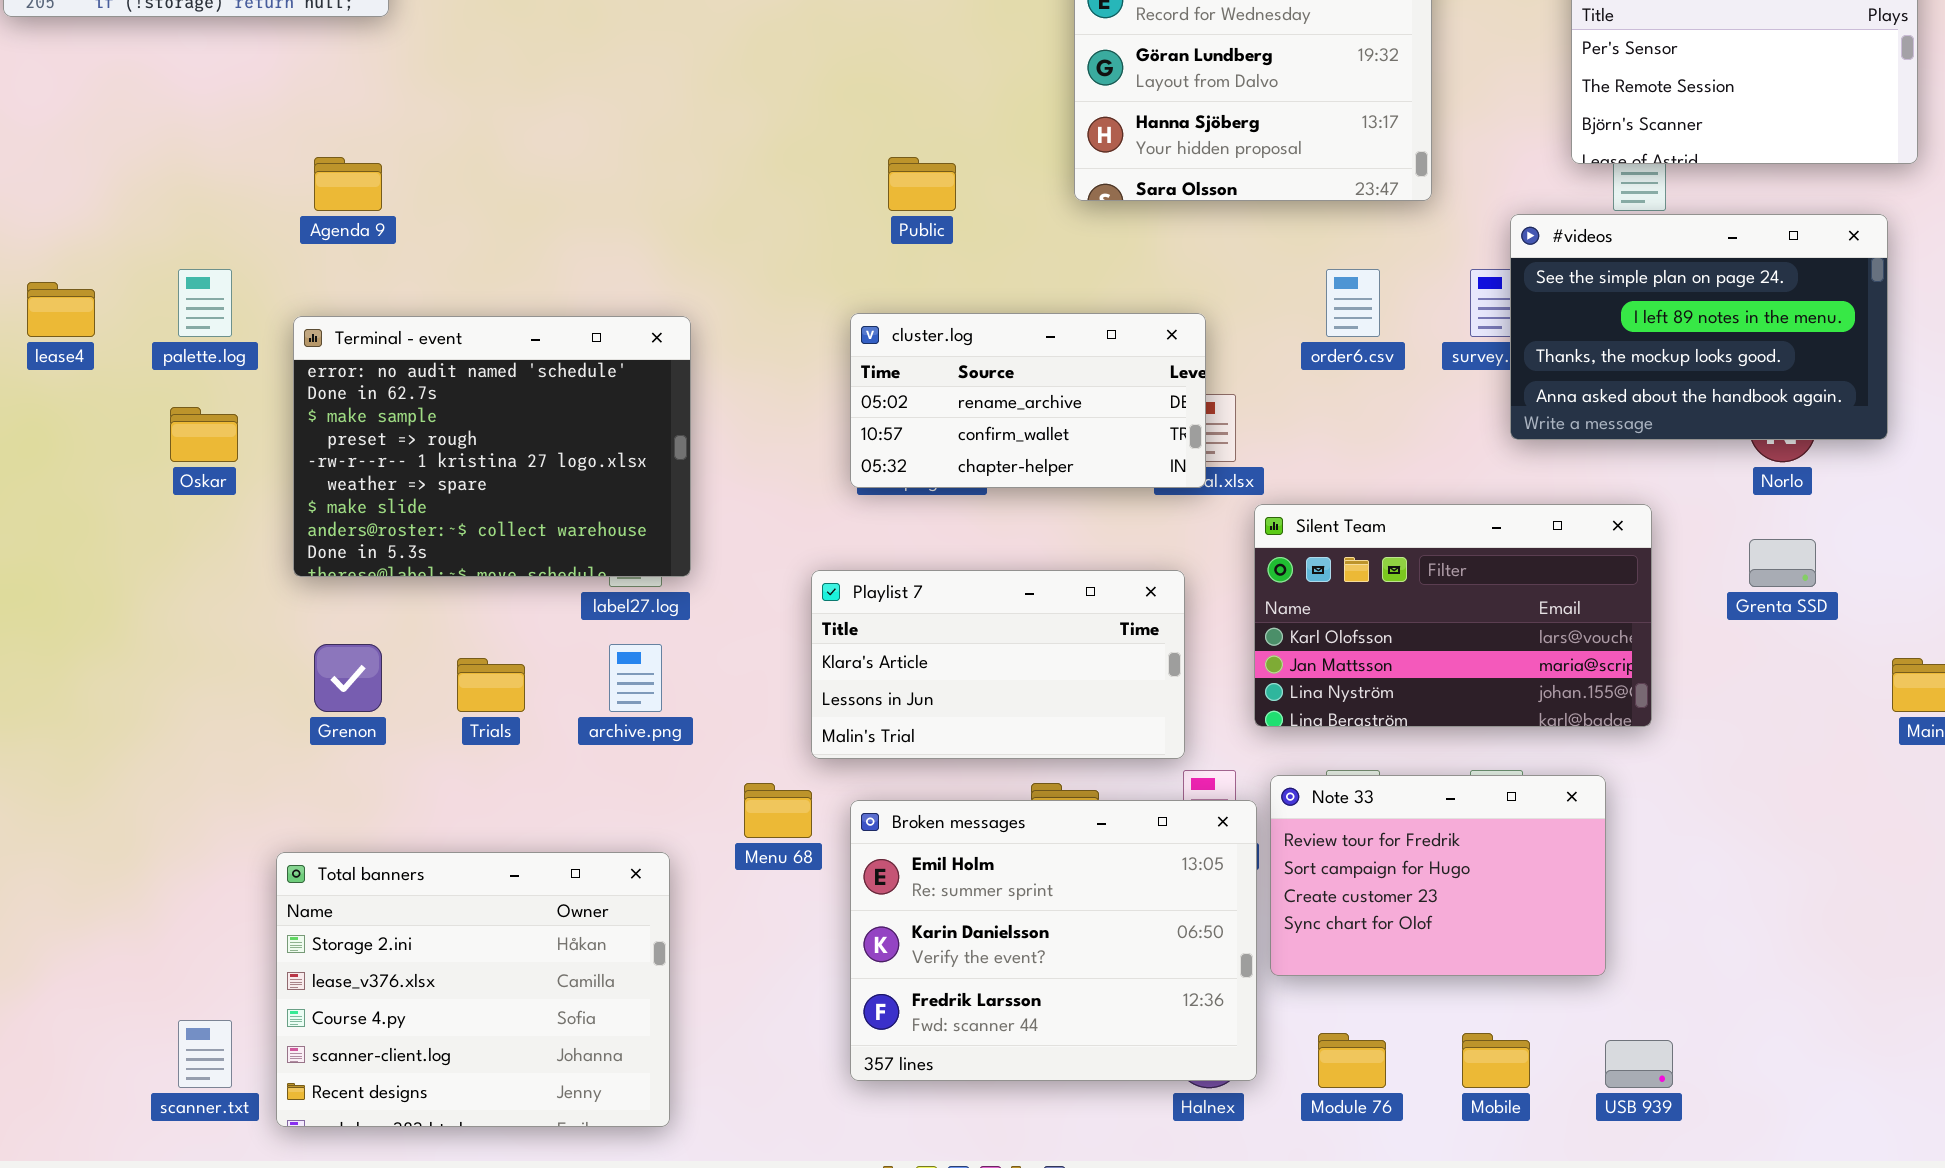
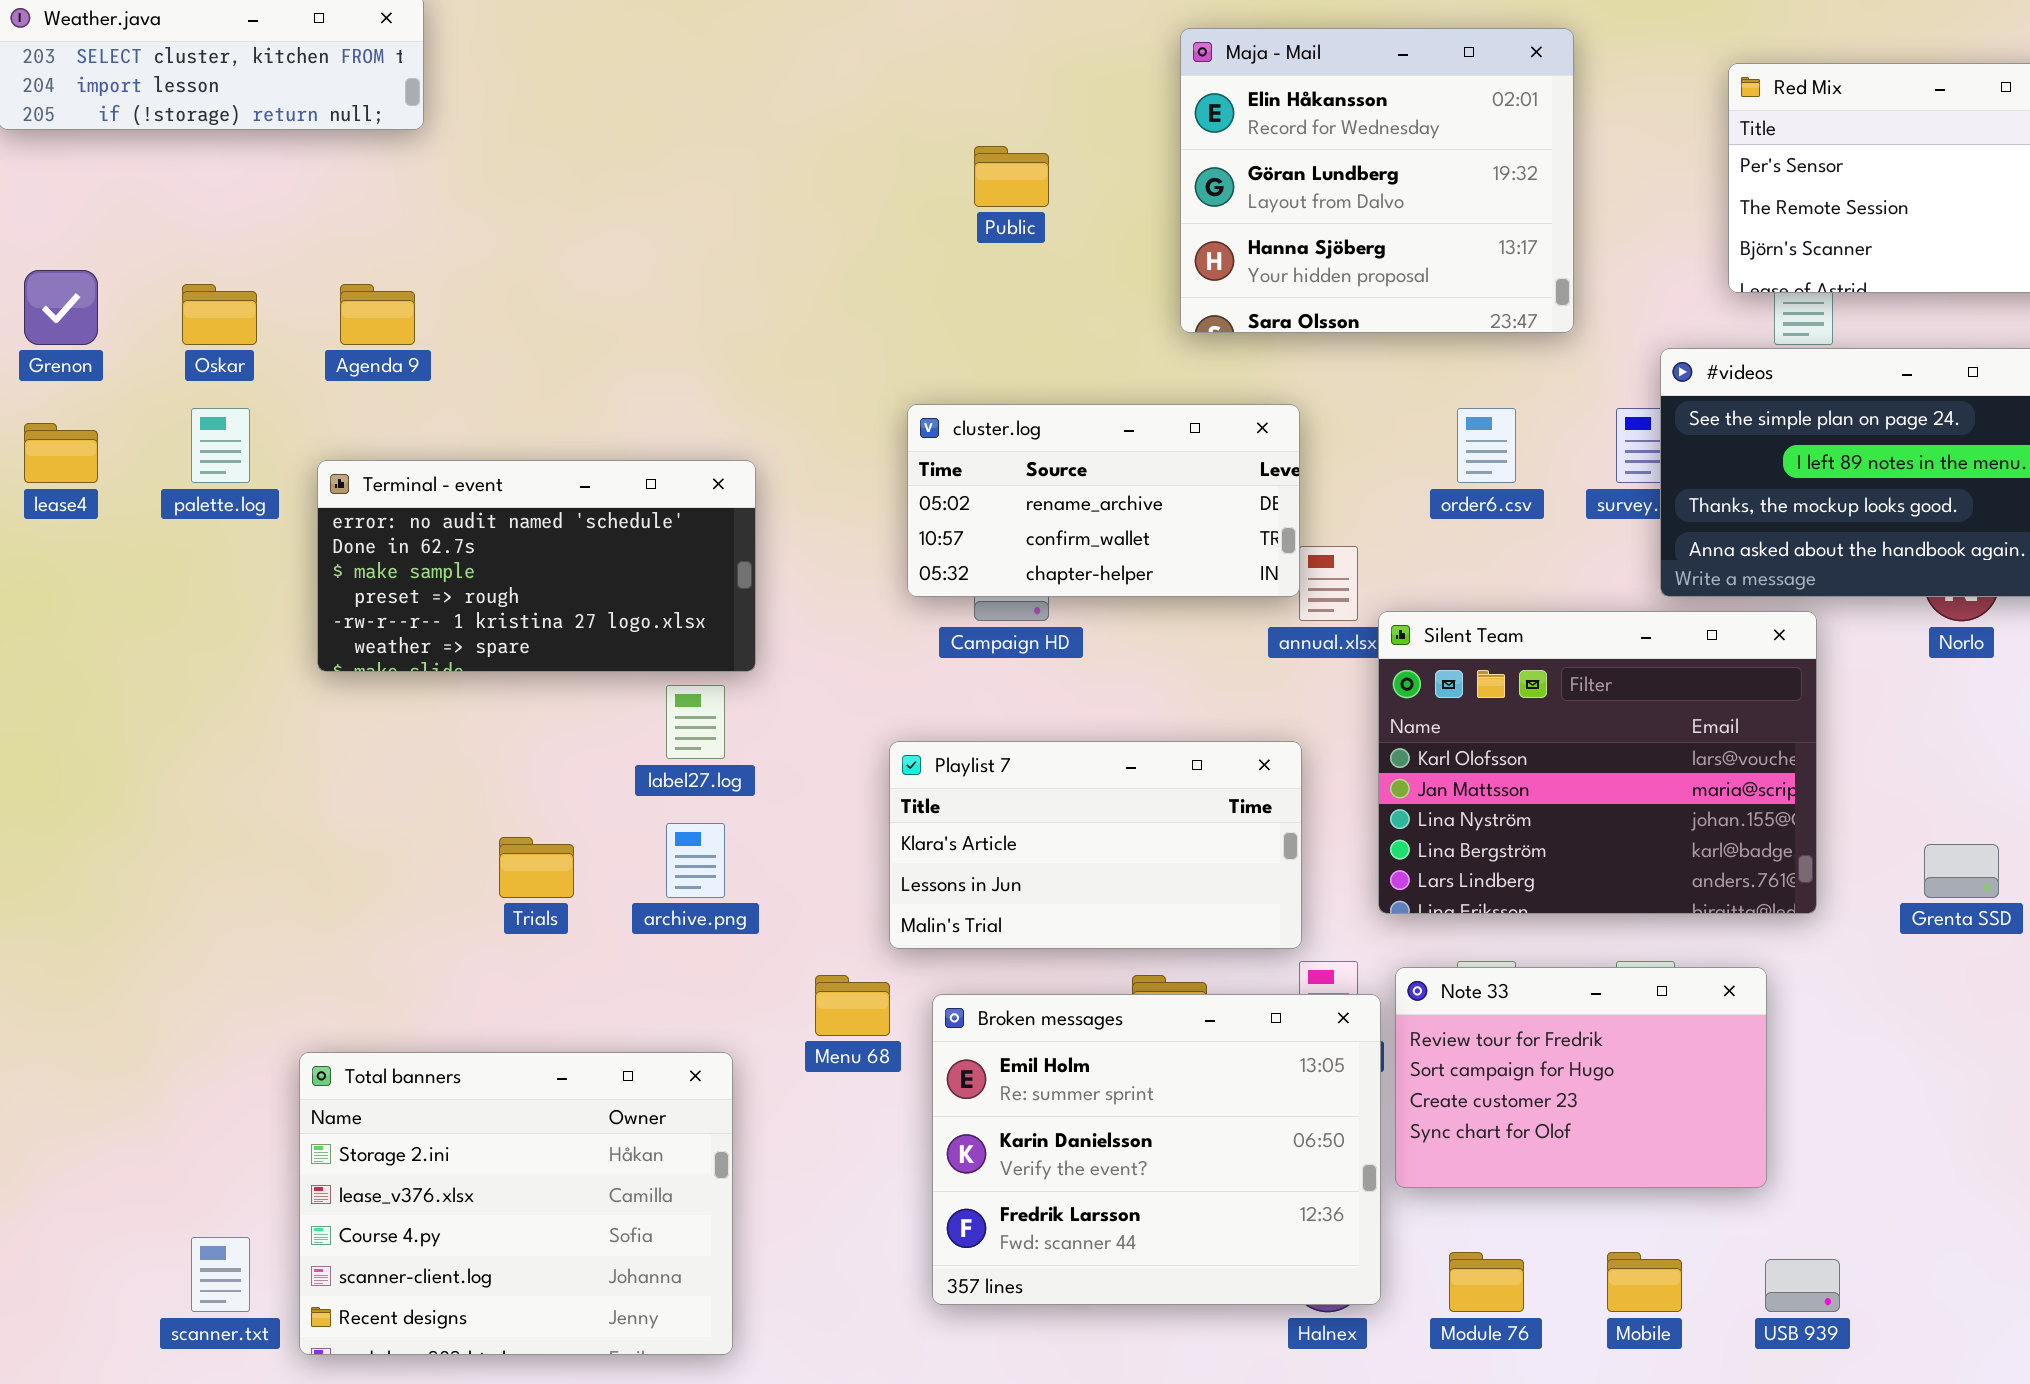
Public: [888,157,956,211] -> [974,146,1049,207], moved
cluster.log: [850,313,1206,488] -> [907,404,1300,597], moved
Terminal - event: [293,316,691,577] -> [317,460,756,672], resized
Oskar: [170,407,238,462] -> [182,284,257,345], moved
Silent Team: [1254,504,1652,727] -> [1378,611,1817,914], resized
Grenta SSD: [1749,539,1816,587] -> [1924,844,1999,898], moved
Grenon: [314,644,382,712] -> [24,270,98,345], moved

